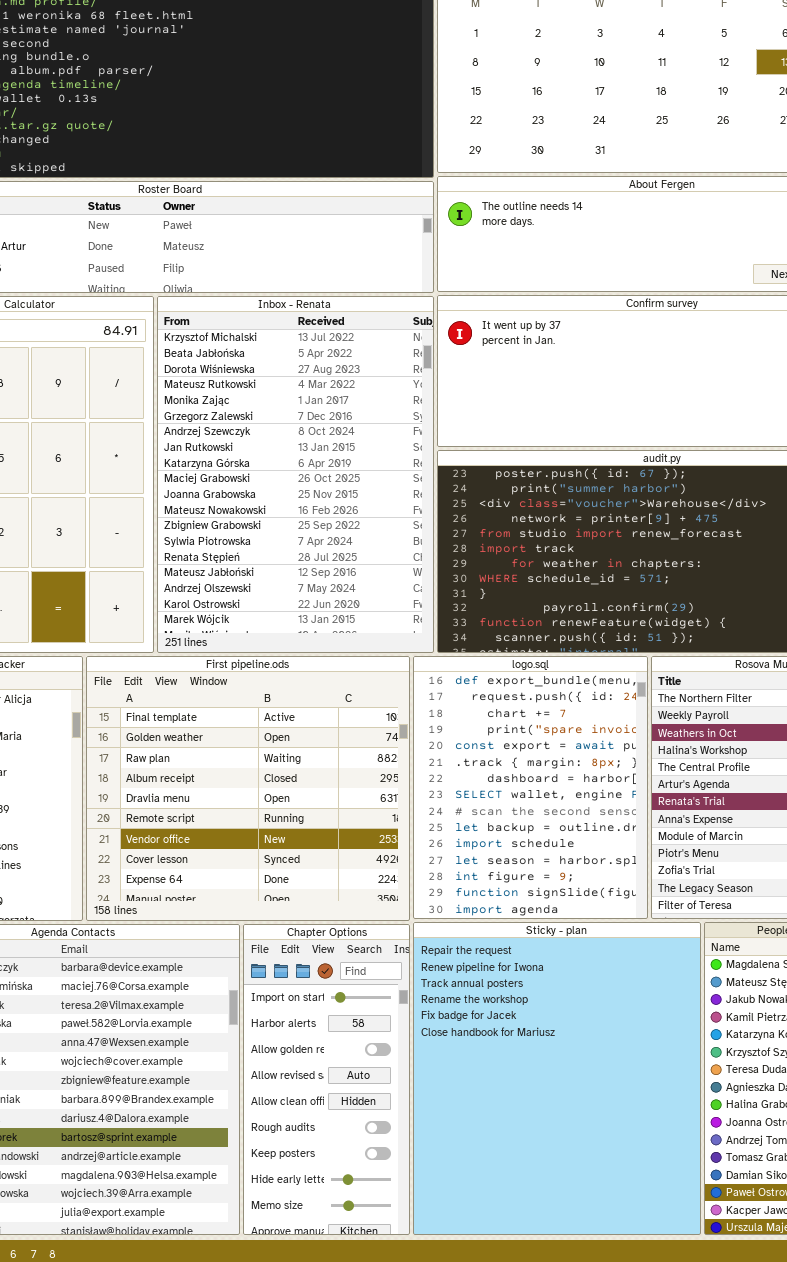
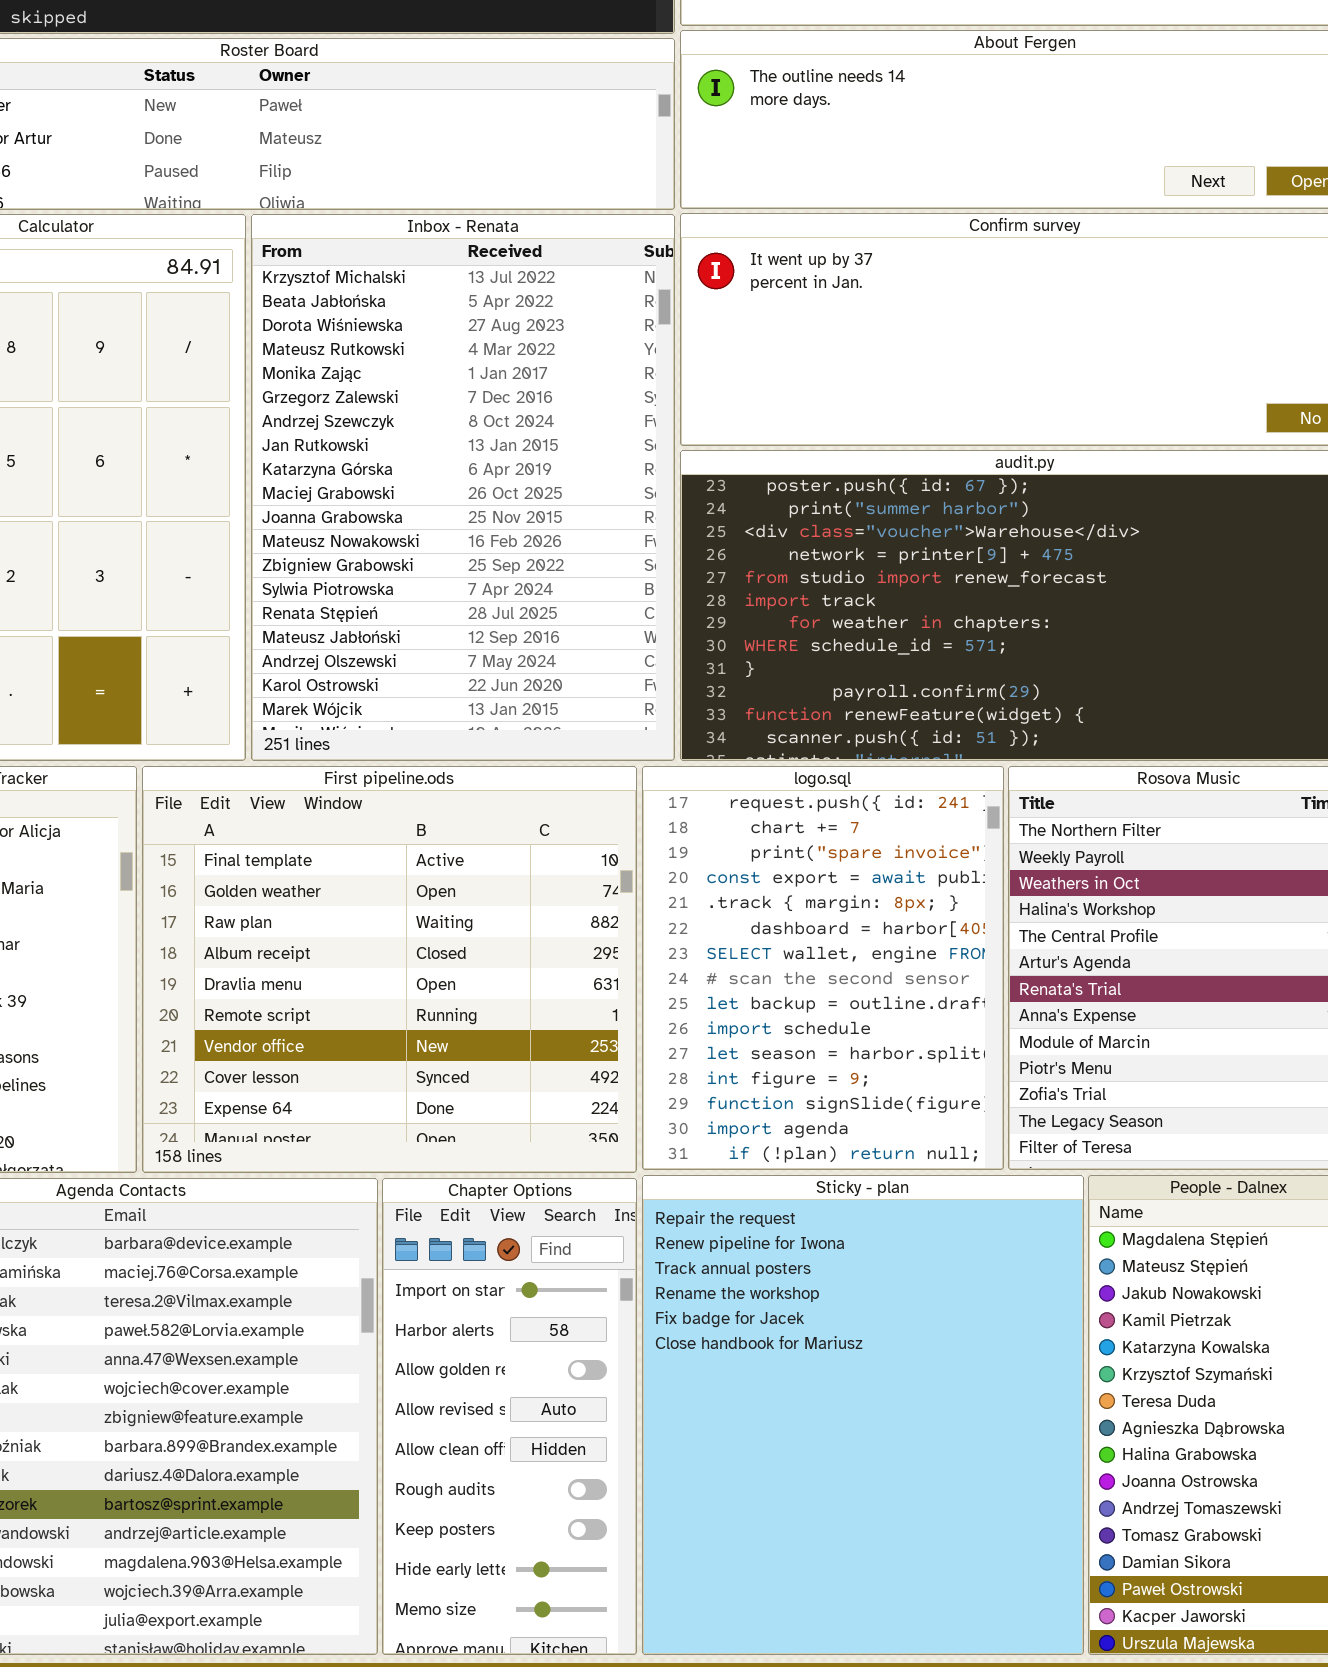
logo.sql: [413,656,648,919] -> [642,766,1004,1170], scrolled down 1 row

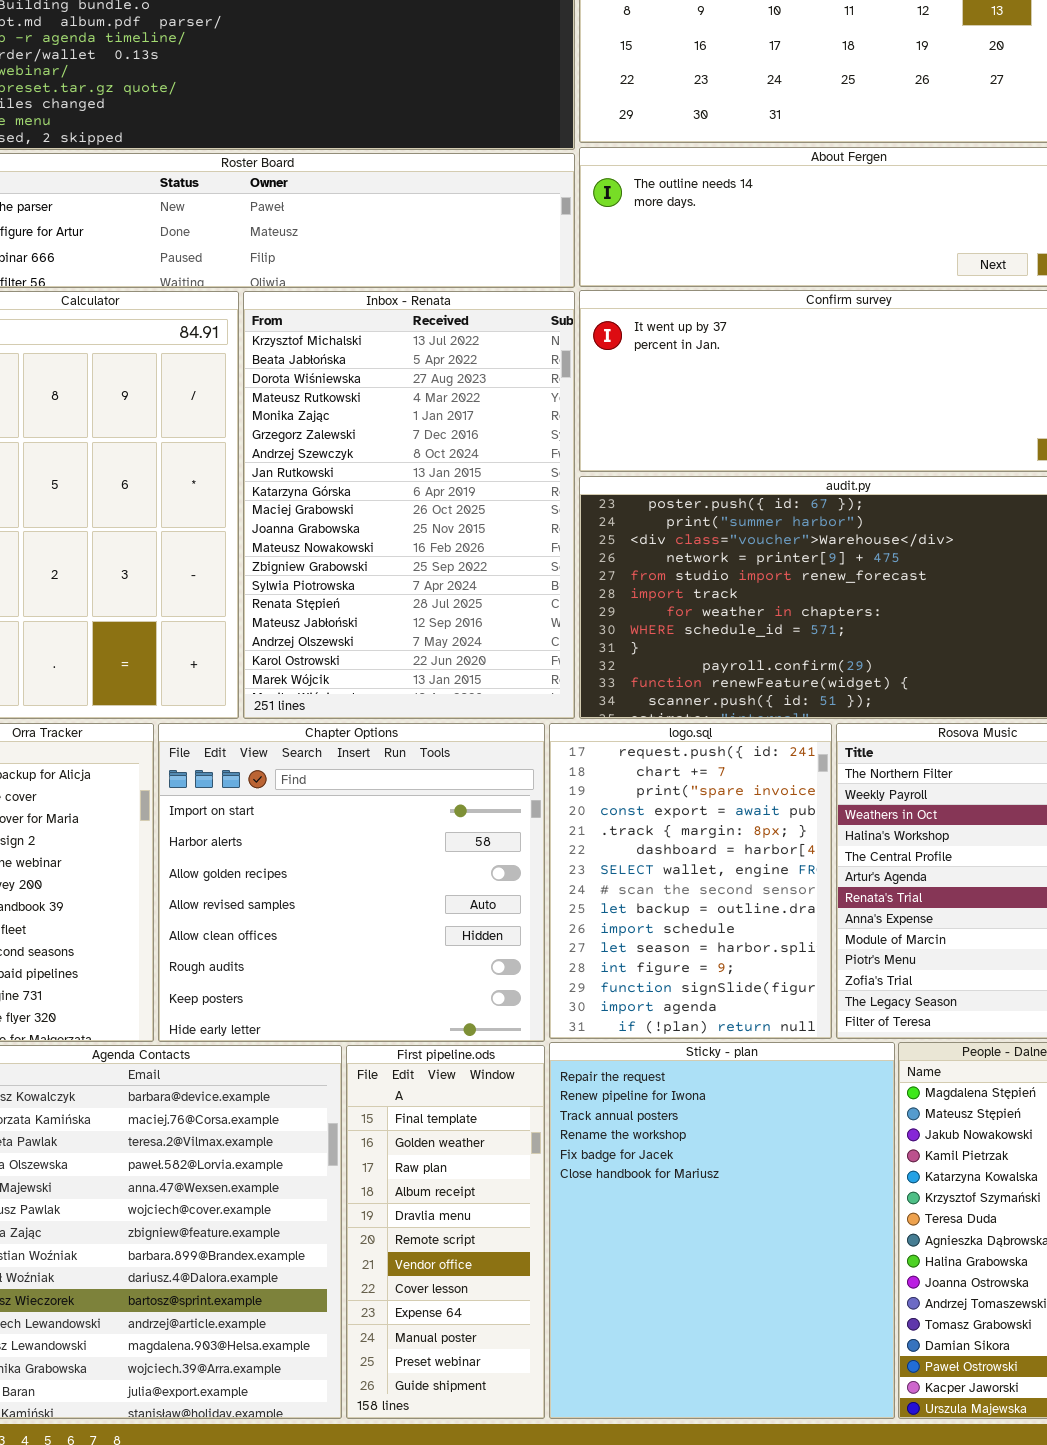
First pipeline.ods: [142,766,637,1173] -> [346,1045,545,1419], moved, resized
Chapter Options: [382,1178,637,1655] -> [158,723,545,1042], moved, resized

